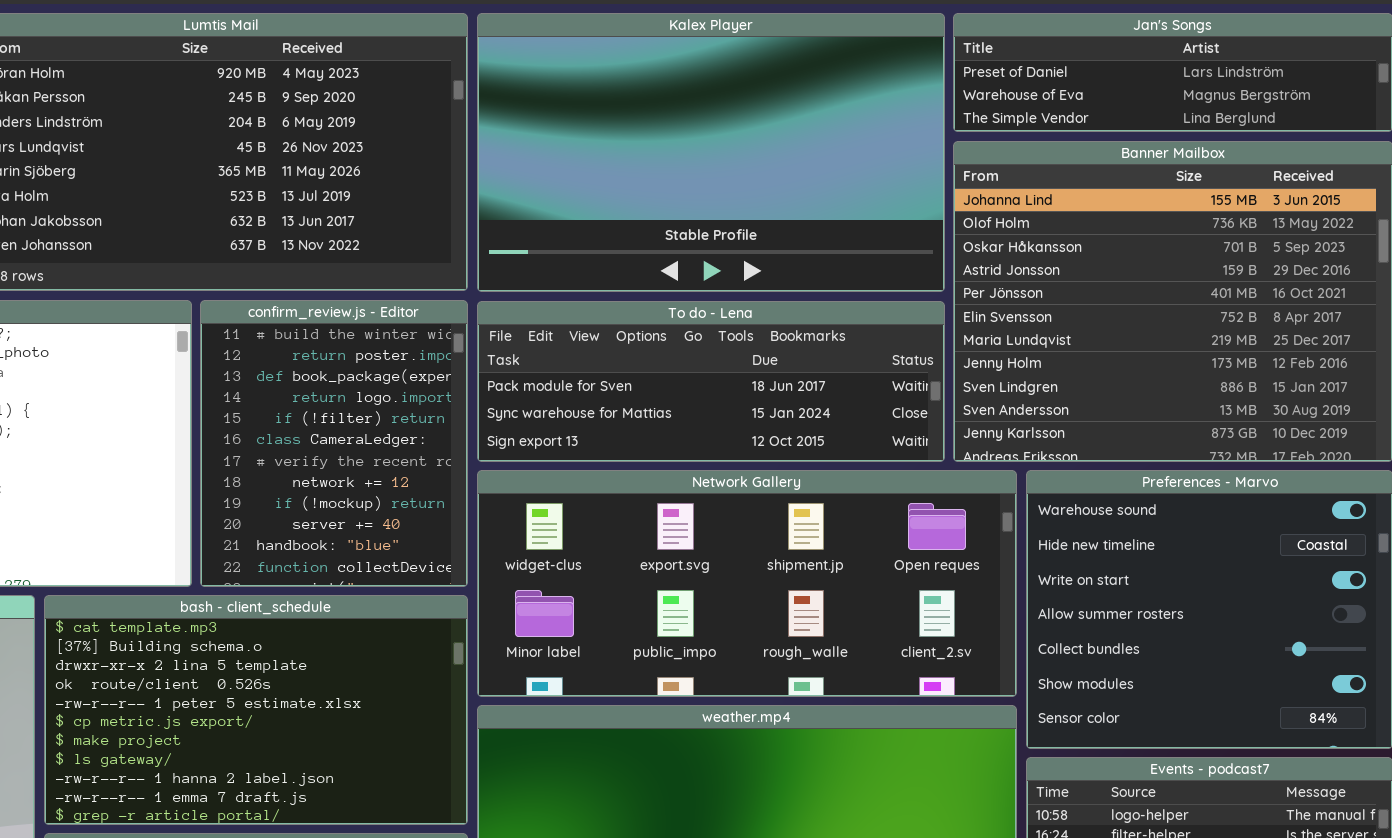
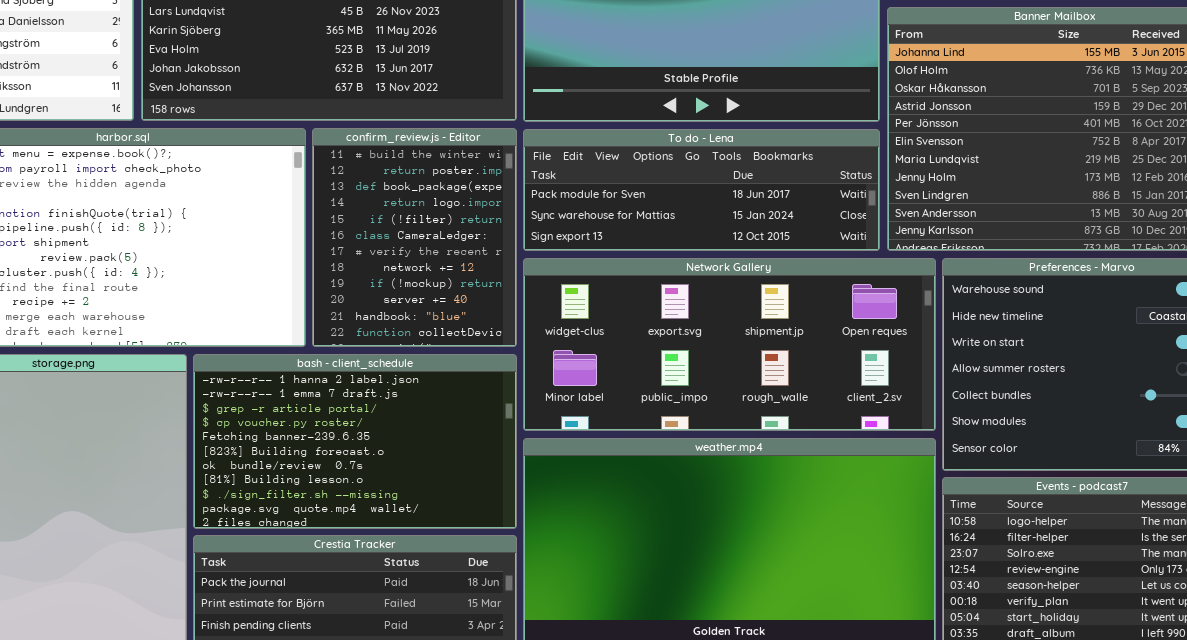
bash - client_schedule: [44,595,468,825] -> [193,354,517,529], scrolled down 8 rows

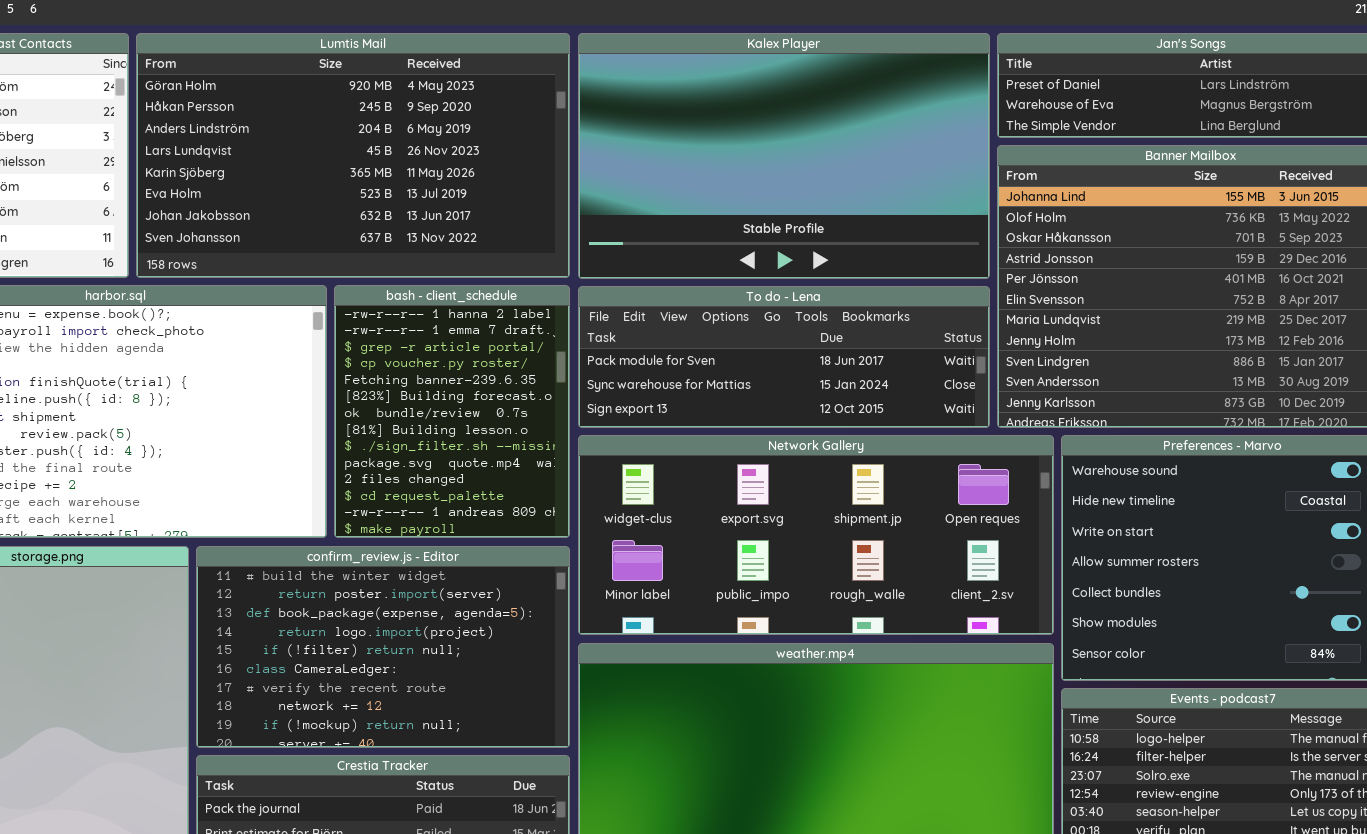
confirm_review.js - Editor: [312,128,517,347] -> [196,546,570,748], moved, resized
bash - client_schedule: [193,354,517,529] -> [334,285,570,538], moved, resized

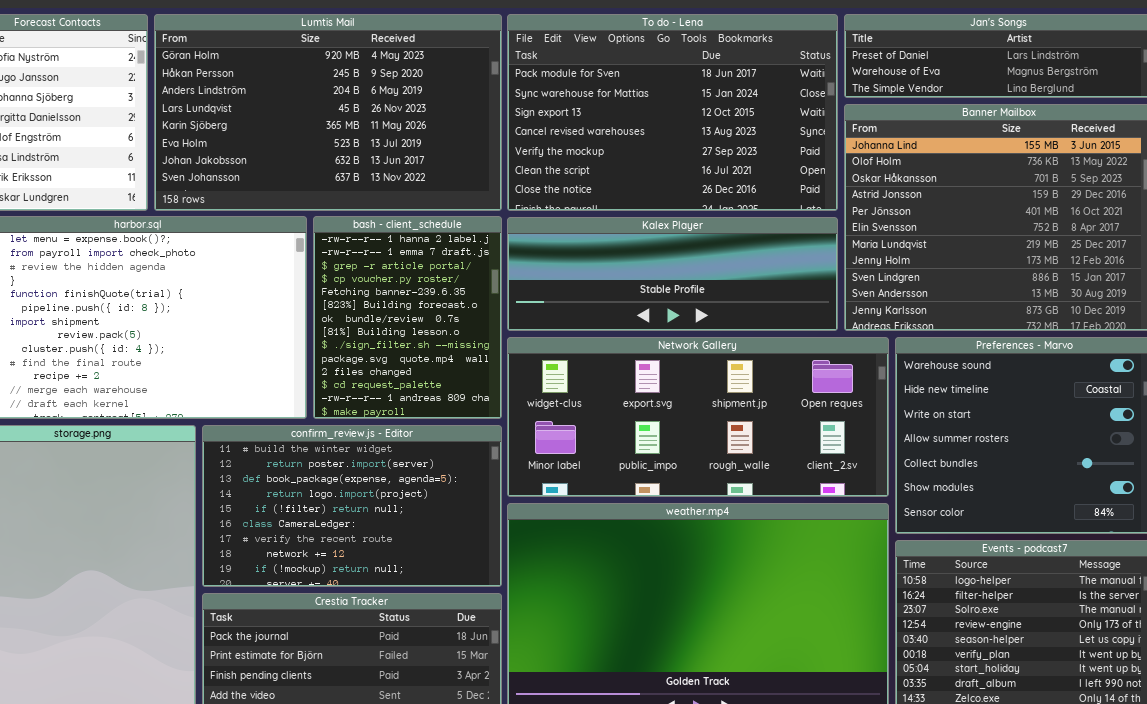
Kalex Player: [578,33,990,279] -> [507,217,838,331], moved, resized
To do - Lena: [578,286,990,428] -> [507,14,838,211], moved, resized

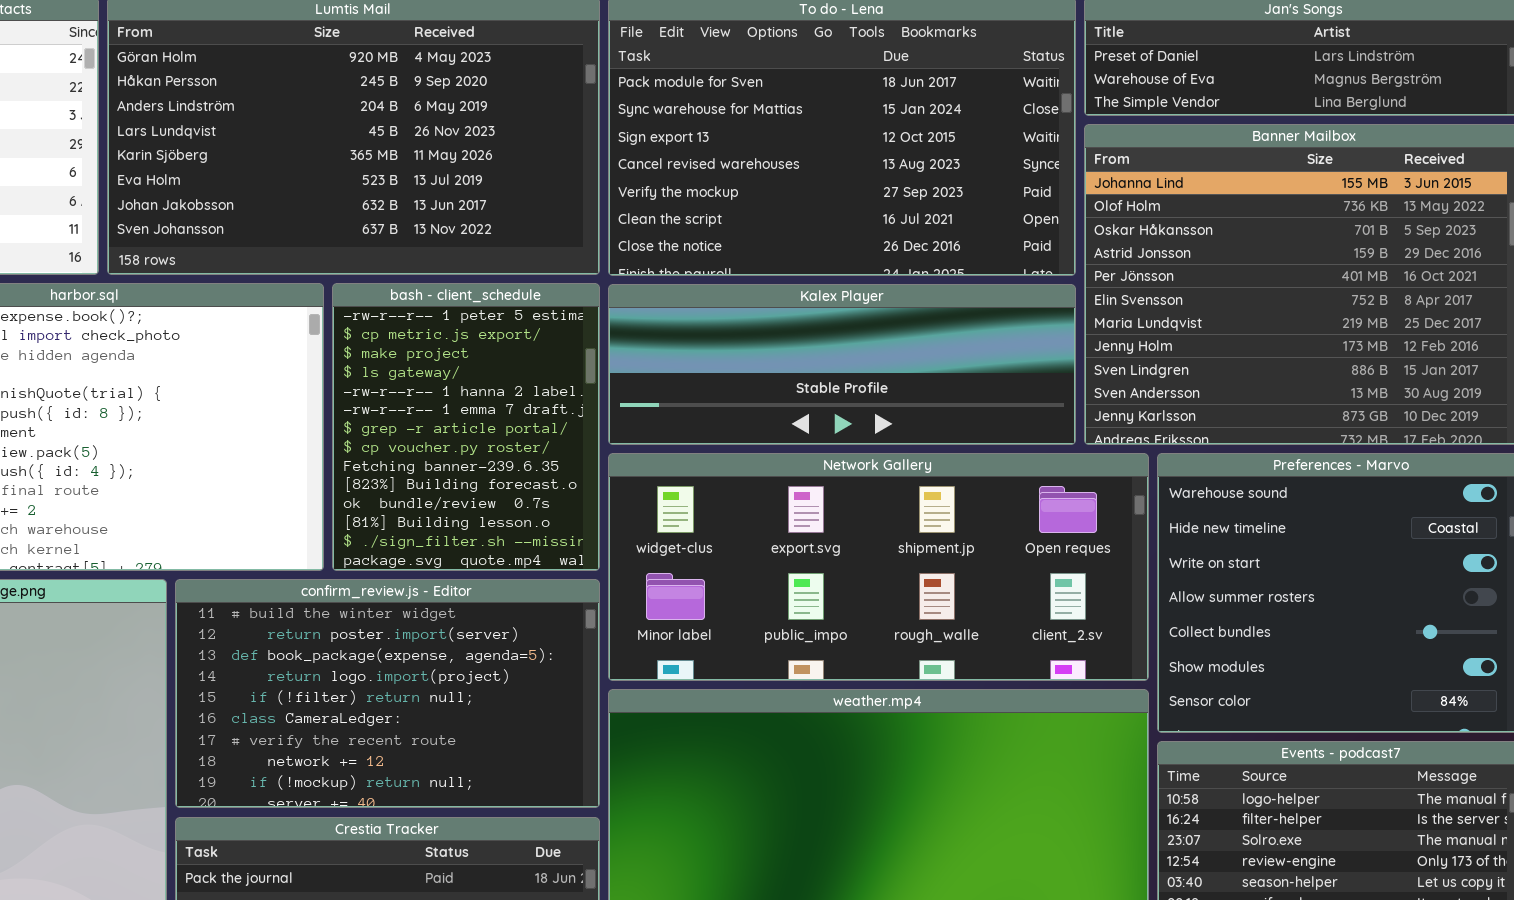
bash - client_schedule: [313,216,502,419] -> [332,283,600,571], scrolled up 4 rows

